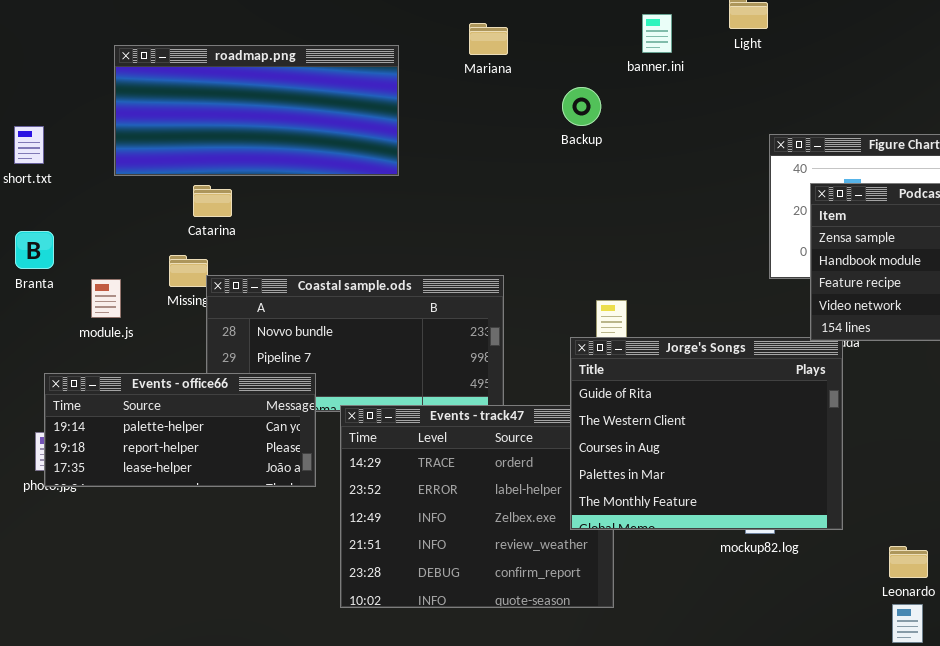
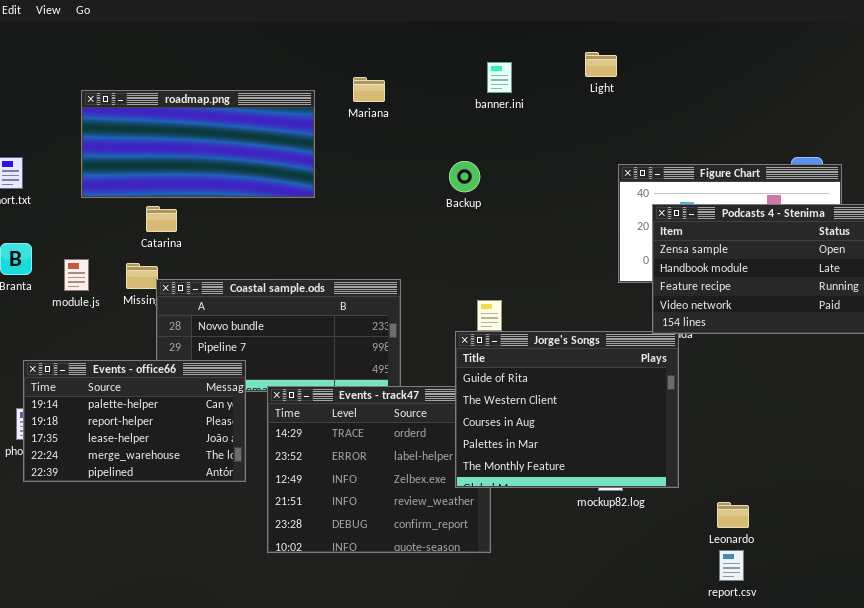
banner.ini: [642,14,672,53] -> [487,62,512,93], moved
Mariana: [469,23,508,55] -> [353,77,385,102], moved
Backup: [562,87,601,126] -> [449,161,480,192], moved
module.js: [91,279,121,318] -> [64,259,89,291], moved
Events - office66: [44,373,316,487] -> [23,360,246,482], resized

